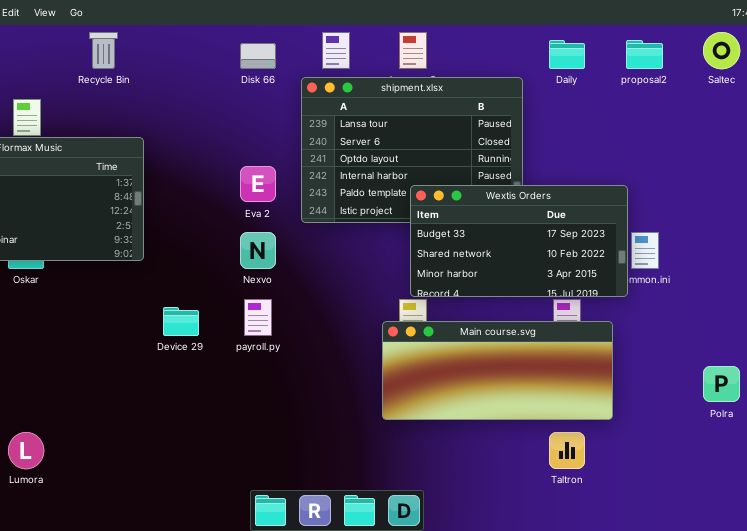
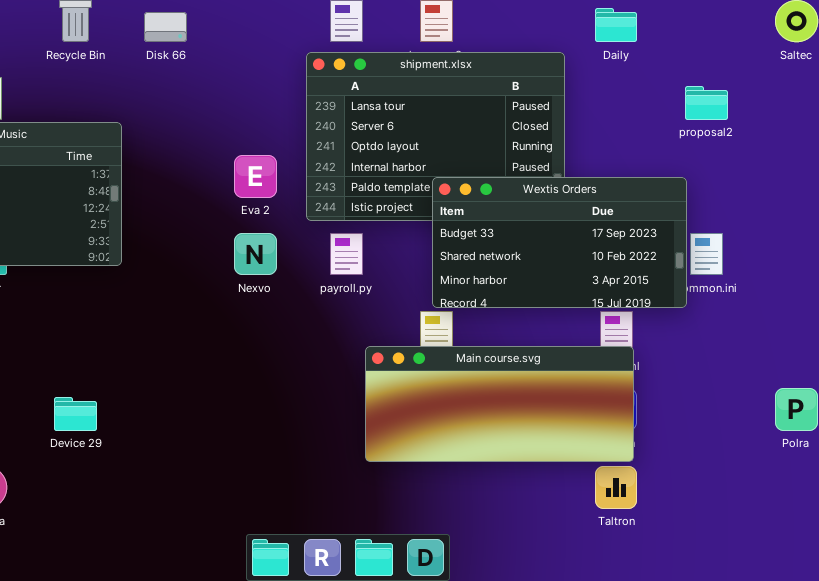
proposal2: [626,40,663,69] -> [685,86,728,120], moved
Disk 66: [240,43,276,69] -> [144,12,187,42], moved
payroll.py: [244,299,272,336] -> [330,233,363,275], moved
Device 29: [163,307,199,336] -> [54,397,97,431], moved
Main course.svg: [382,321,613,420] -> [365,346,634,462], moved

